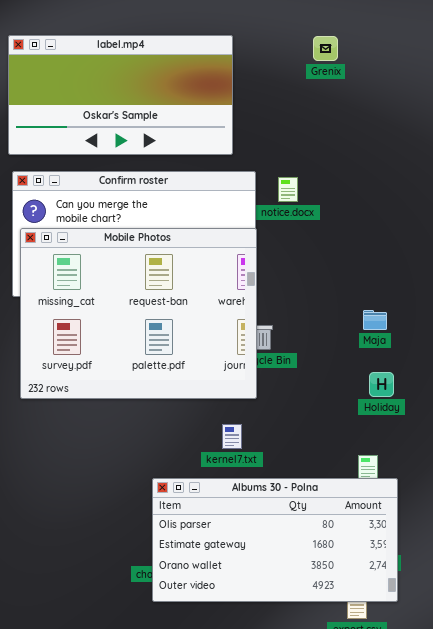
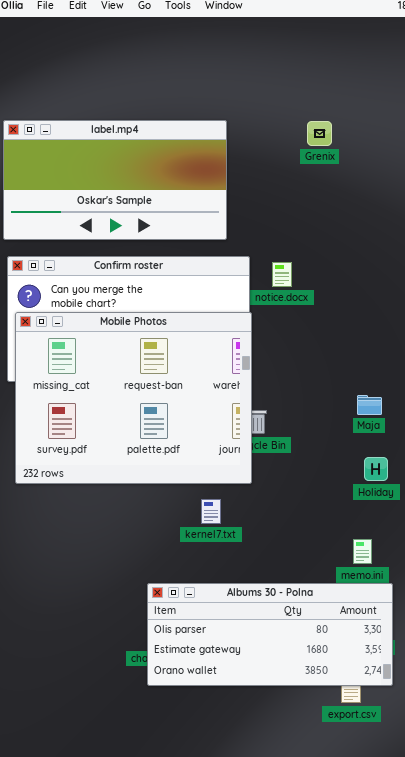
kernel7.txt: [222,424,242,449] -> [201,499,221,524], moved
Albums 30 - Polna: [152,478,398,602] -> [147,583,393,686], resized

